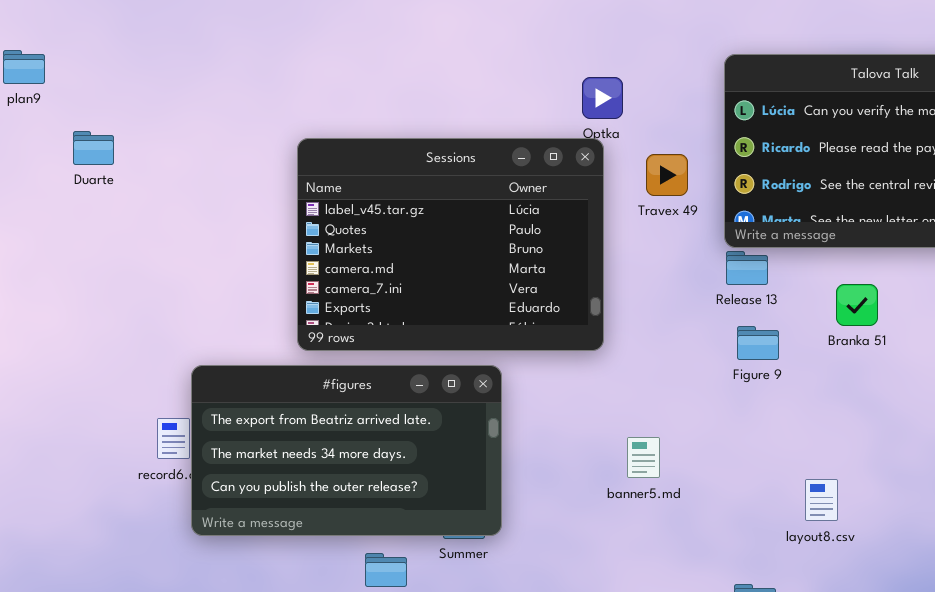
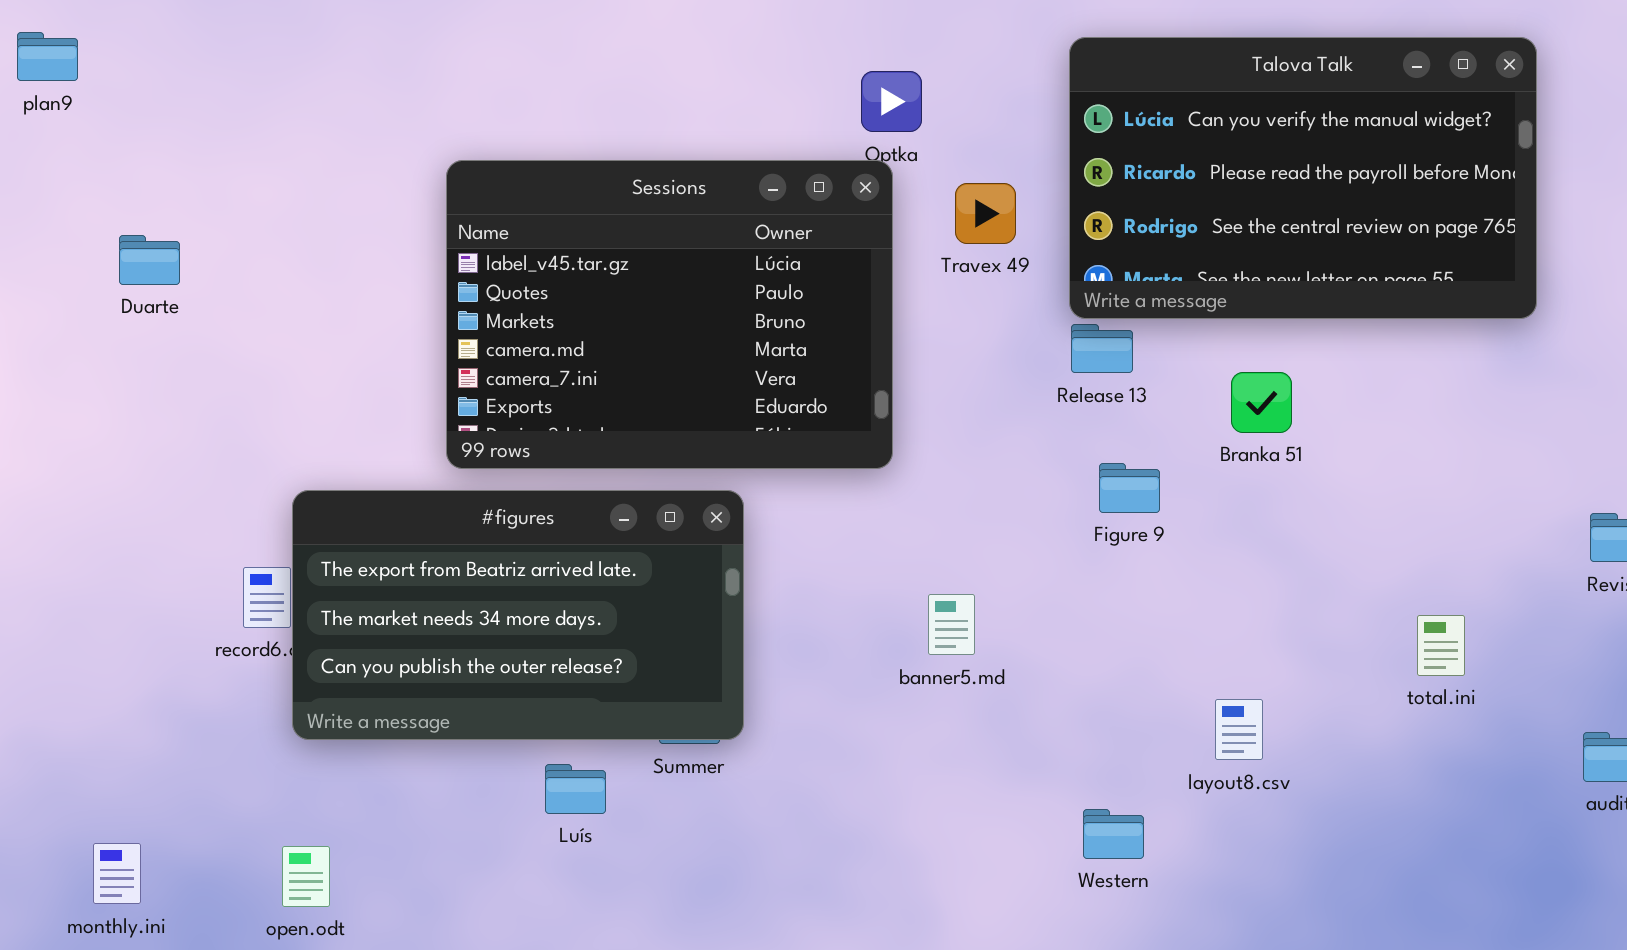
Duarte: [73,131,114,165] -> [119,235,180,285], moved
Figure 9: [737,326,779,360] -> [1099,463,1160,513], moved
layout8.csv: [805,479,838,521] -> [1215,699,1263,760], moved

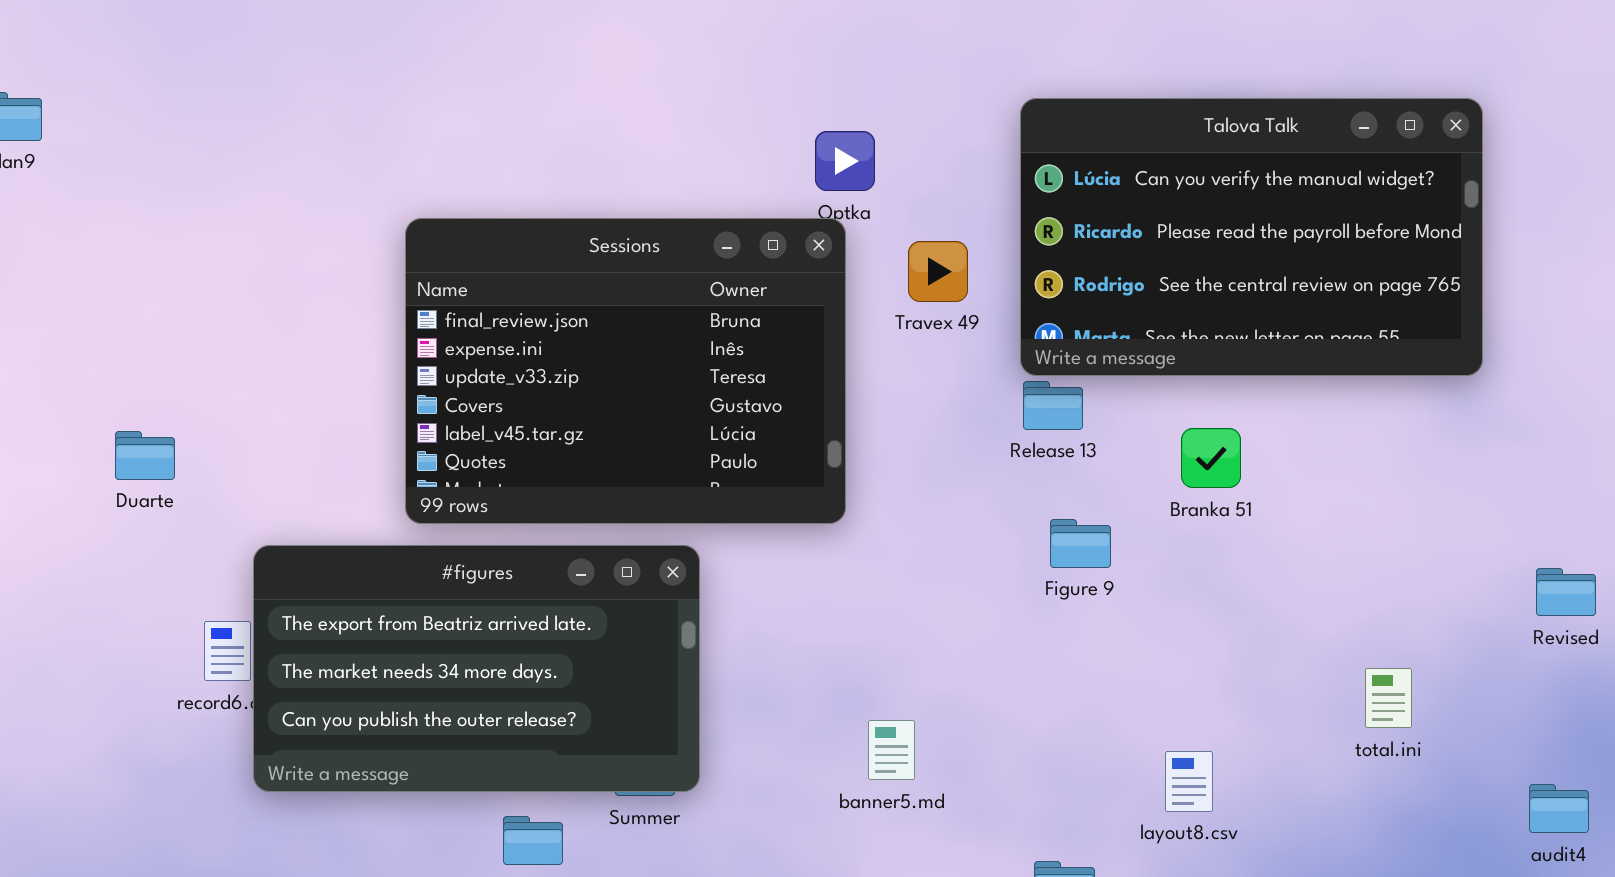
Sessions: [446,160,893,469] -> [405,218,846,524], scrolled up 4 rows
Duarte: [119,235,180,285] -> [115,431,175,480], moved
banner5.md: [928,594,975,655] -> [868,720,915,780], moved

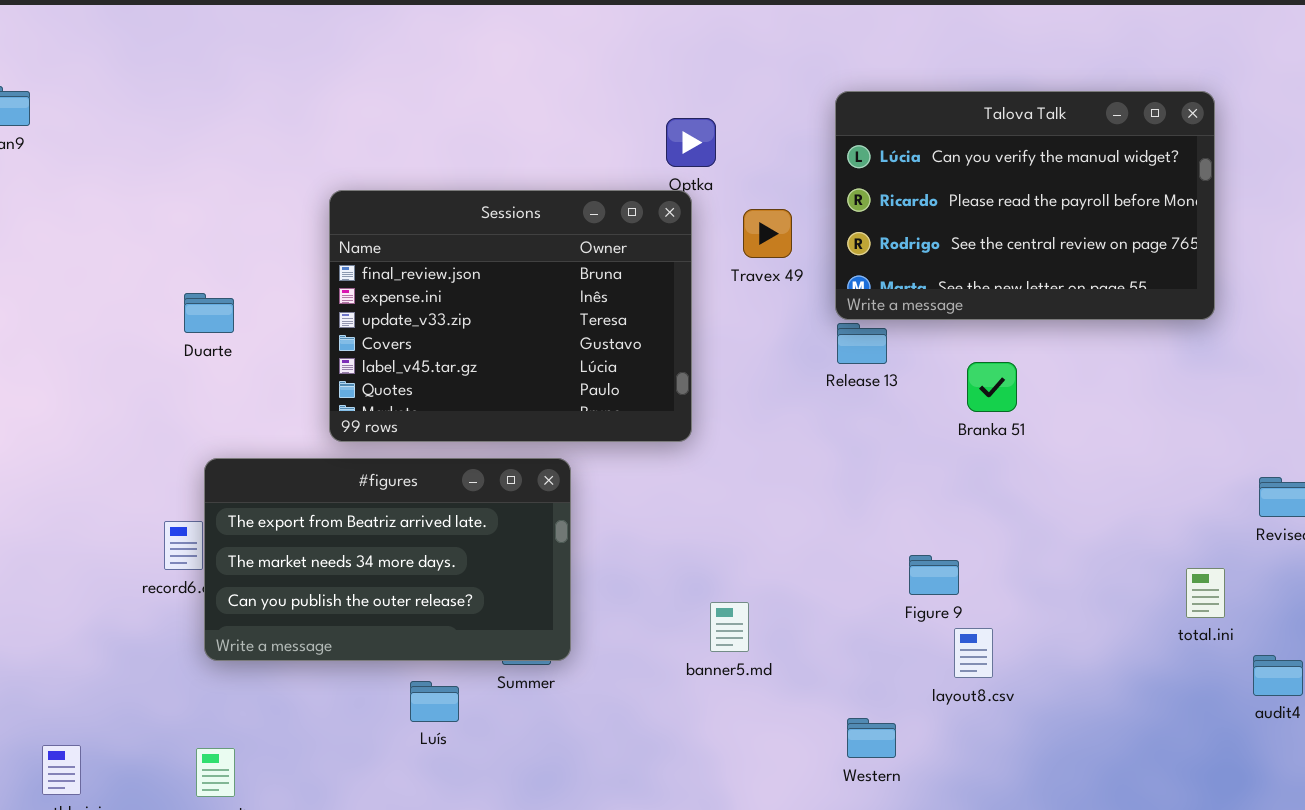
Duarte: [115,431,175,480] -> [184,293,234,333], moved
Figure 9: [1050,519,1111,568] -> [909,555,959,595], moved
total.ini: [1365,668,1412,728] -> [1186,568,1225,618], moved

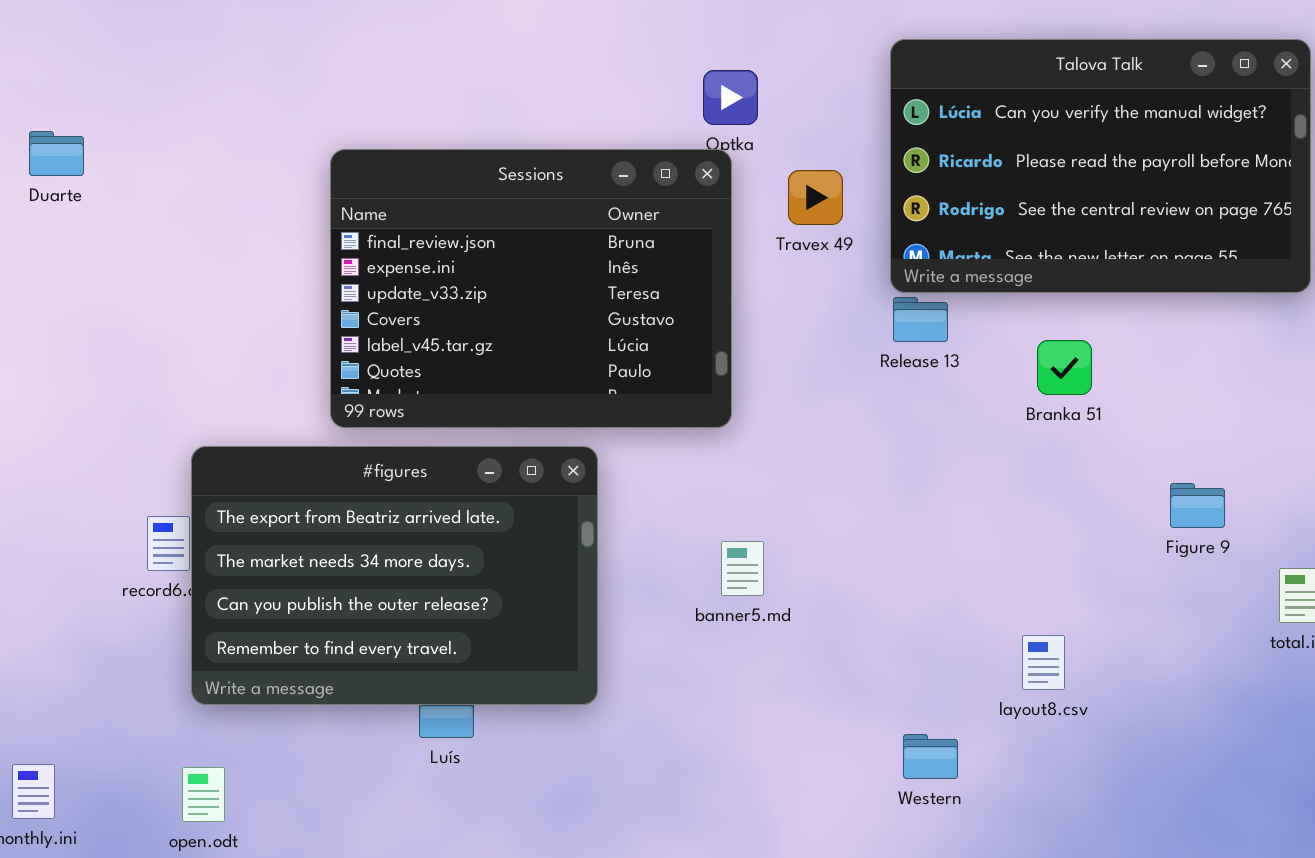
Duarte: [184,293,234,333] -> [29,131,84,176], moved
#figures: [204,458,571,661] -> [191,446,598,705], resized
Figure 9: [909,555,959,595] -> [1170,483,1225,528], moved
banner5.md: [710,602,749,652] -> [721,541,764,596], moved

